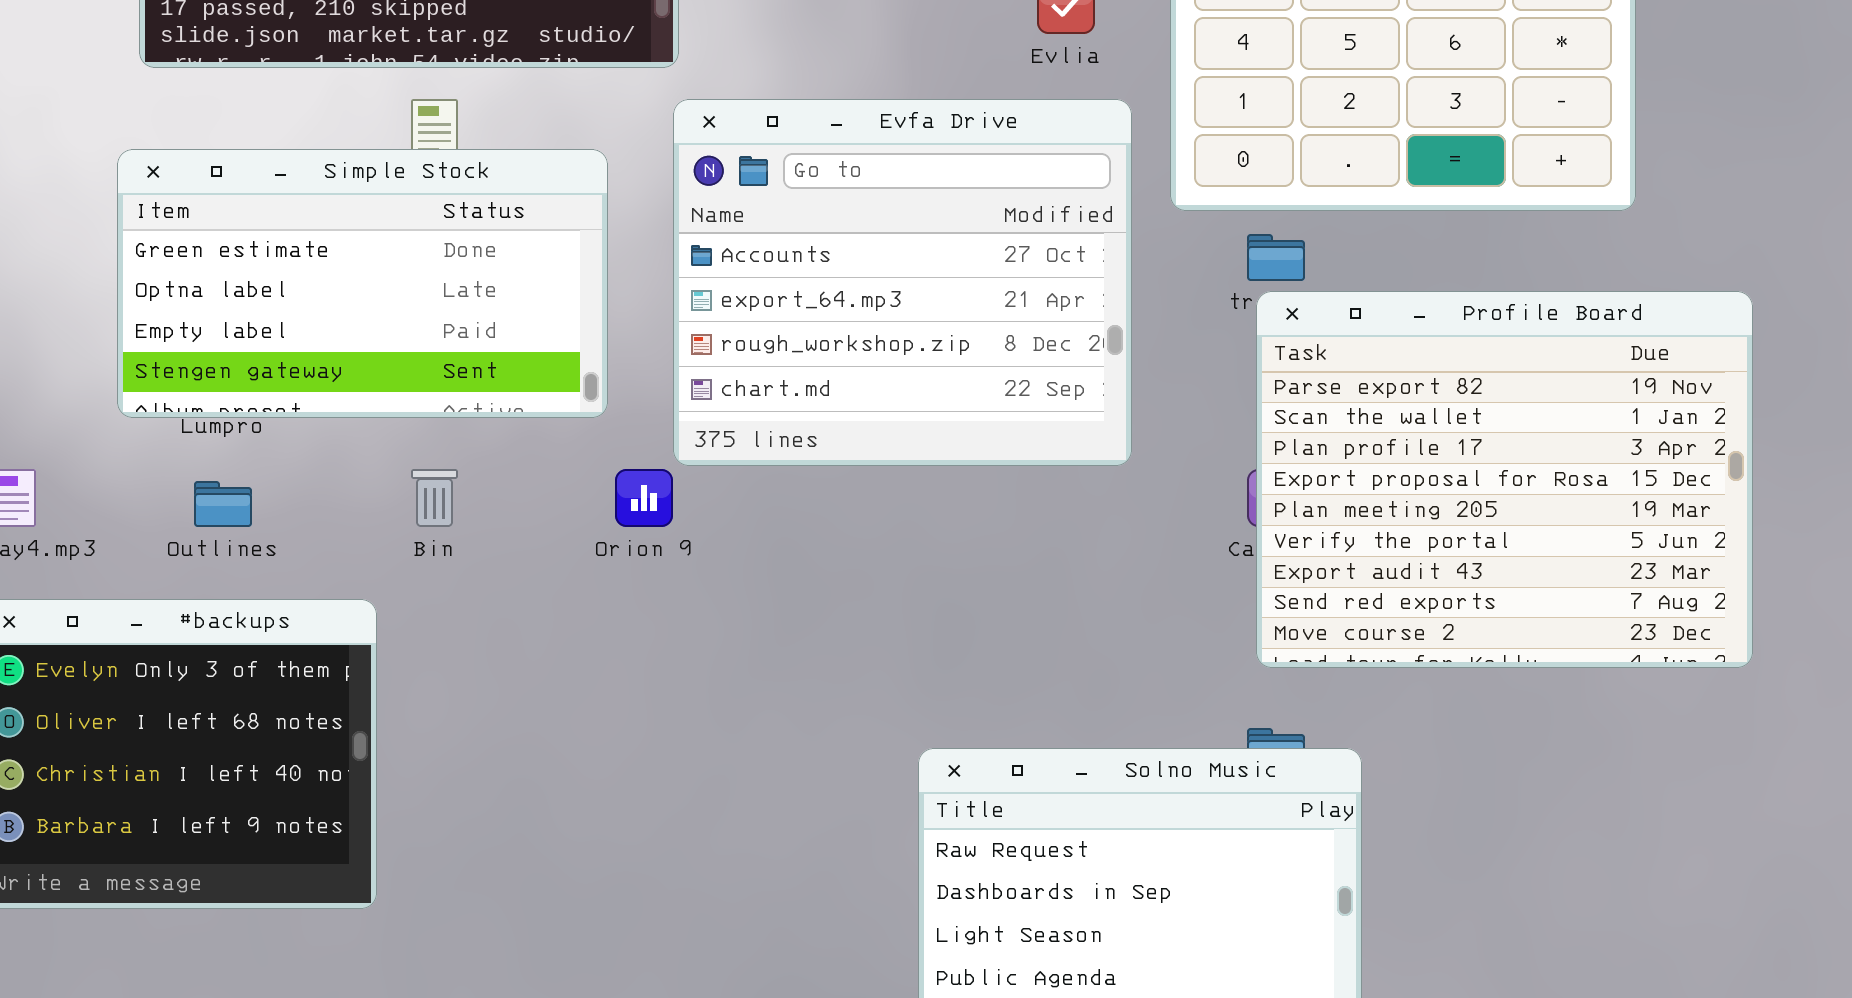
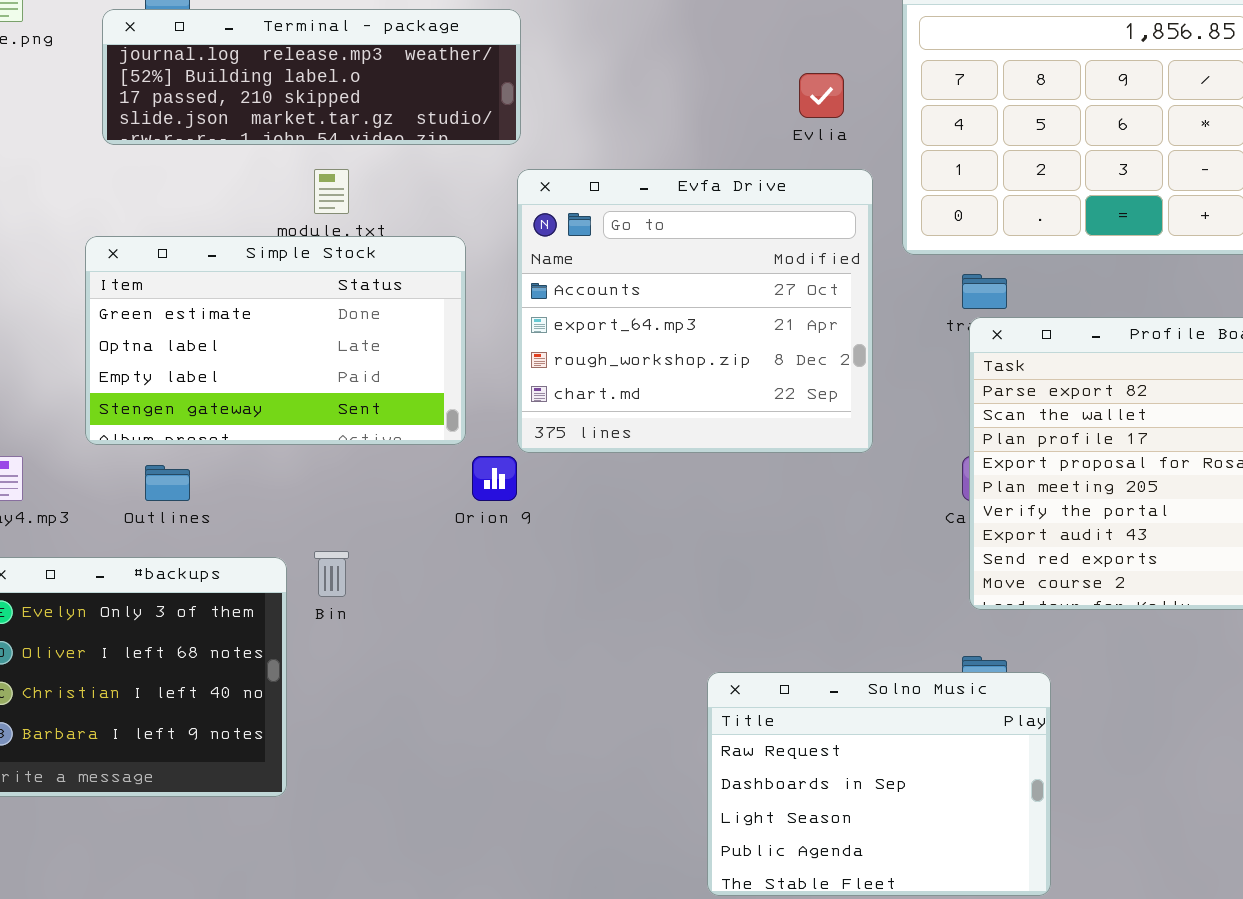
Simple Stock: [117,149,608,418] -> [85,236,466,445], moved
Bin: [411,469,458,527] -> [314,551,349,597], moved

